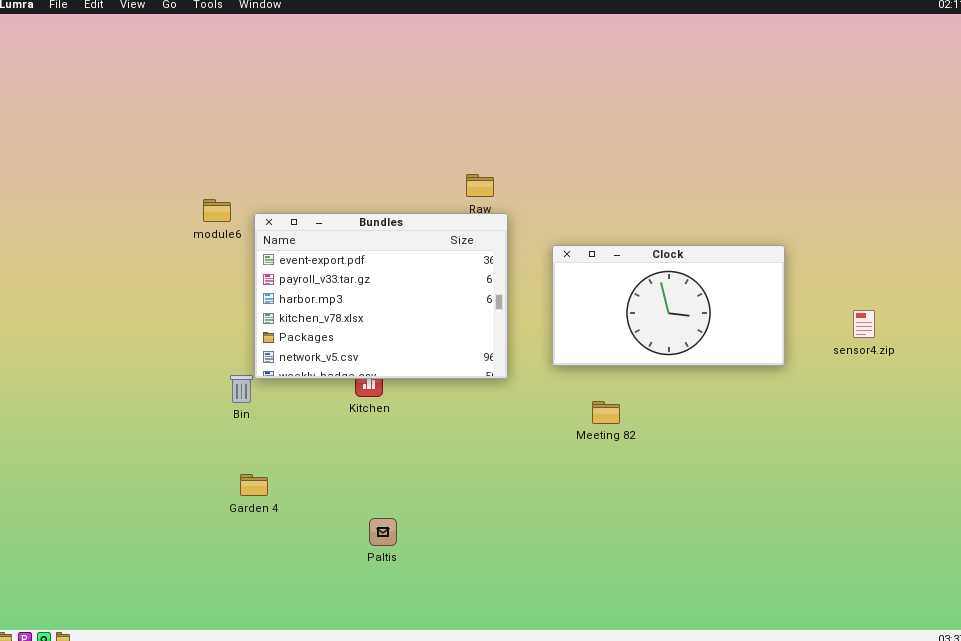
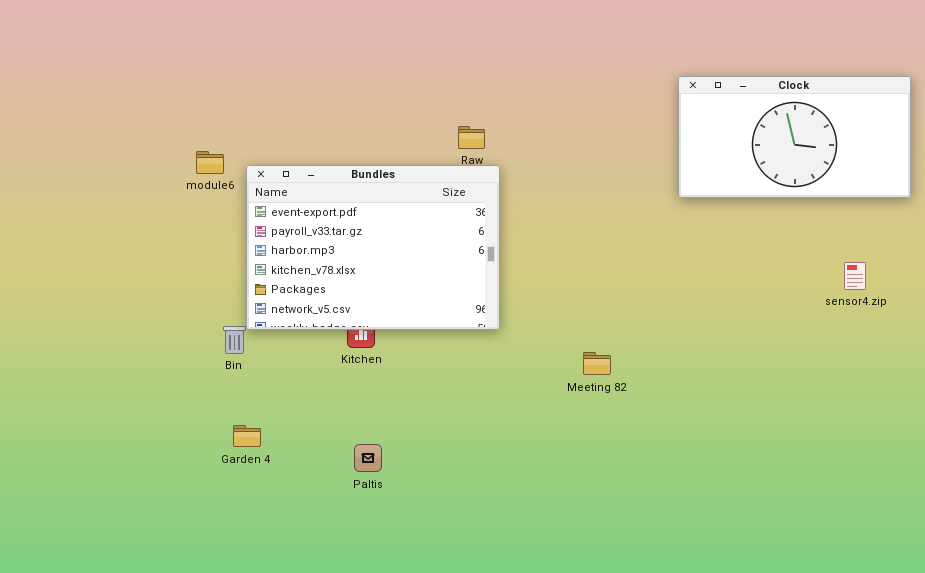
Clock: [552,245,785,366] -> [678,76,911,198], moved
Paltis: [369,518,397,546] -> [354,444,382,472], moved

